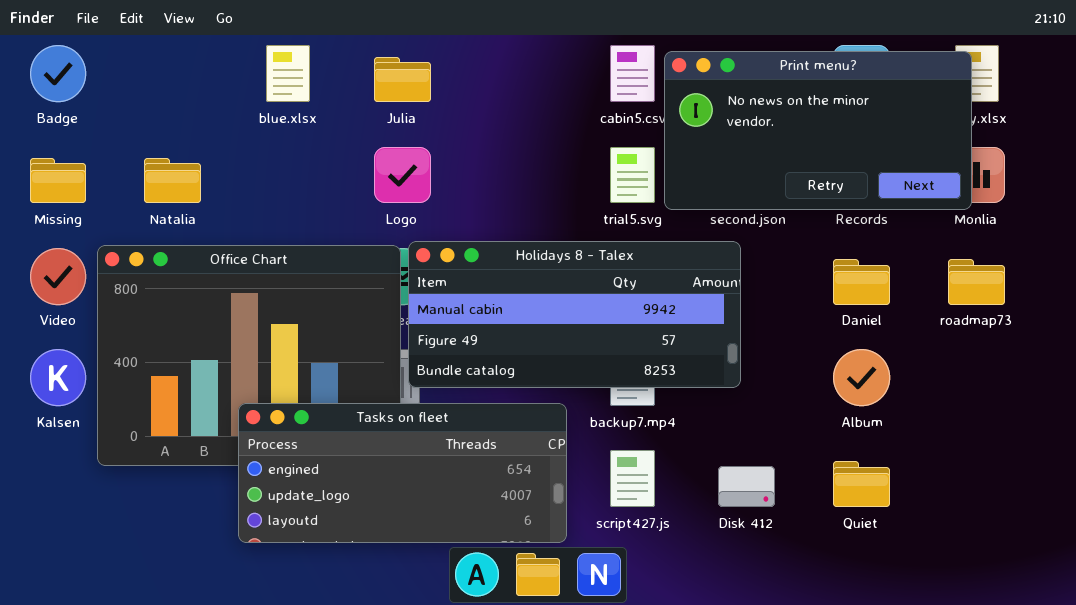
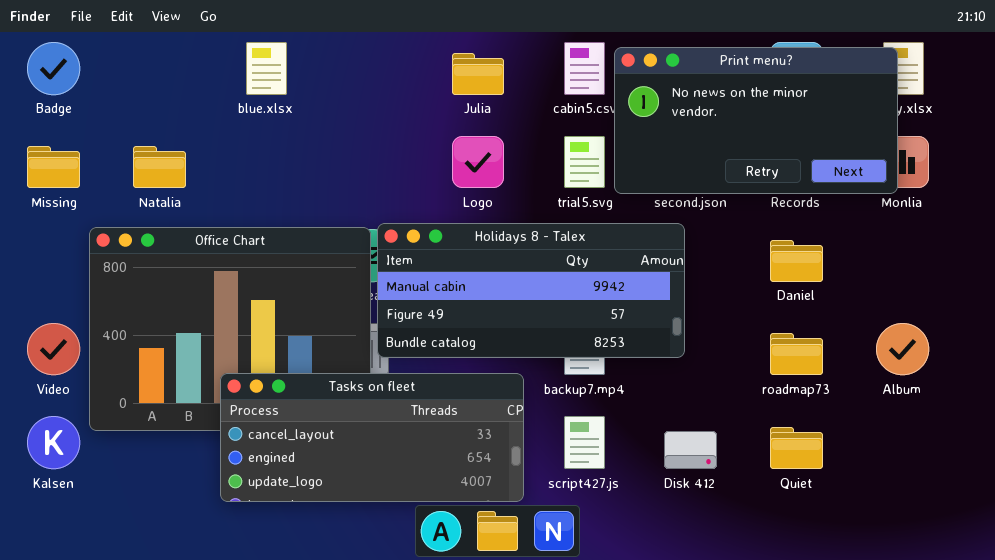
Julia: [374,57,431,102] -> [452,53,504,95], moved
Logo: [374,147,431,203] -> [452,136,504,188], moved
Video: [30,248,86,305] -> [27,323,80,375], moved
roadmap73: [948,259,1005,305] -> [770,333,823,375], moved
Kalsen: [30,349,86,406] -> [27,416,80,469], moved
Album: [833,349,890,406] -> [876,323,929,375], moved
Tasks on fleet: [238,403,567,543] -> [220,373,524,502], scrolled up 1 row

